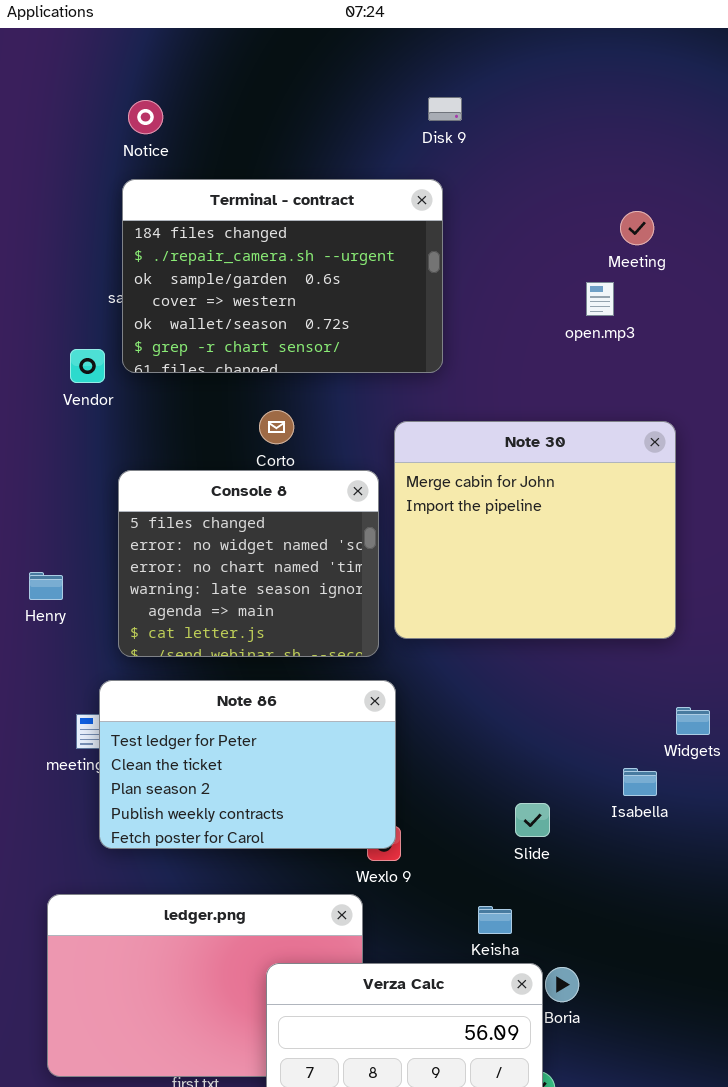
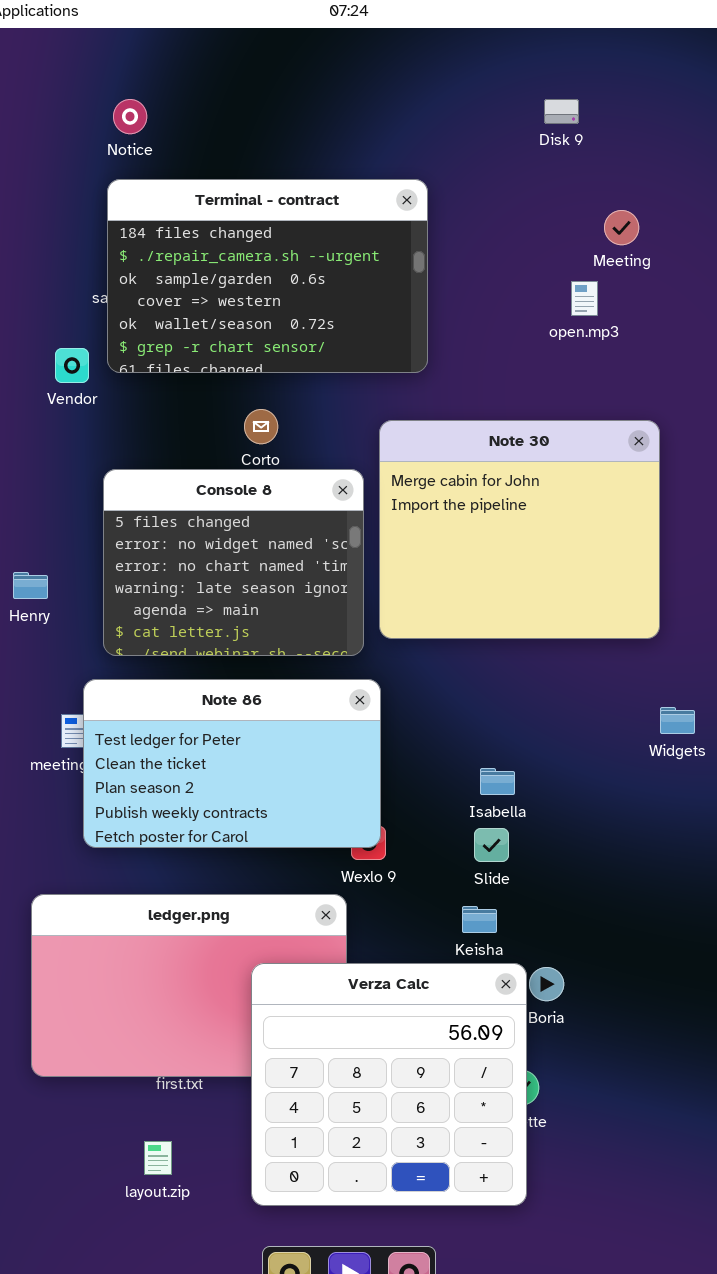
Disk 9: [428,97,462,121] -> [544,99,579,124], moved
Isabella: [623,768,657,796] -> [480,768,515,795], moved
Slide: [515,803,550,837] -> [474,828,509,862], moved

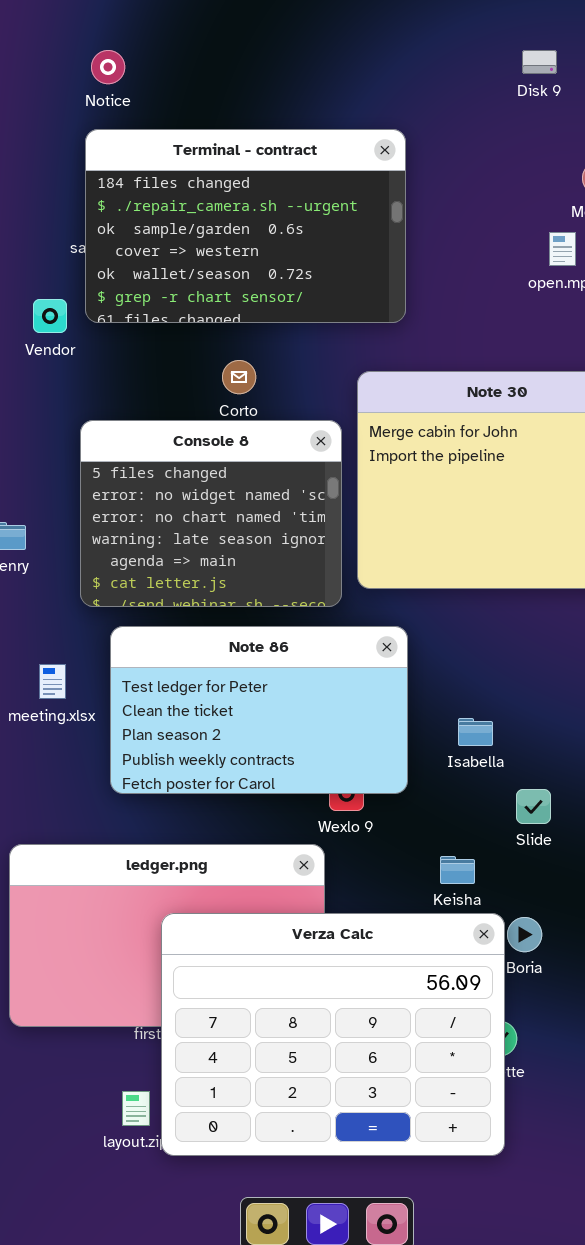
Note 86: [83,679,381,848] -> [110,626,408,794], moved
Slide: [474,828,509,862] -> [516,789,551,824], moved
Verza Calc: [251,963,527,1206] -> [161,913,505,1156], resized

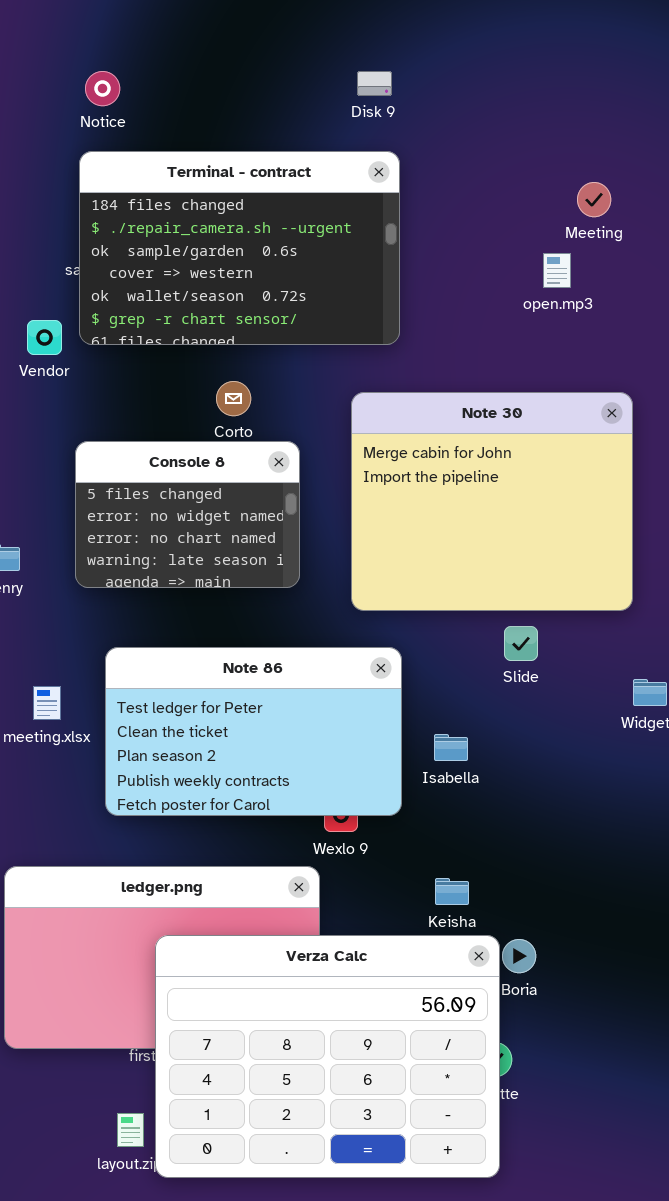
Disk 9: [522,50,557,74] -> [357,71,392,96], moved
Console 8: [80,420,342,607] -> [75,441,300,588], resized
Isabella: [458,718,493,746] -> [434,734,468,761], moved
Slide: [516,789,551,824] -> [504,626,538,661], moved

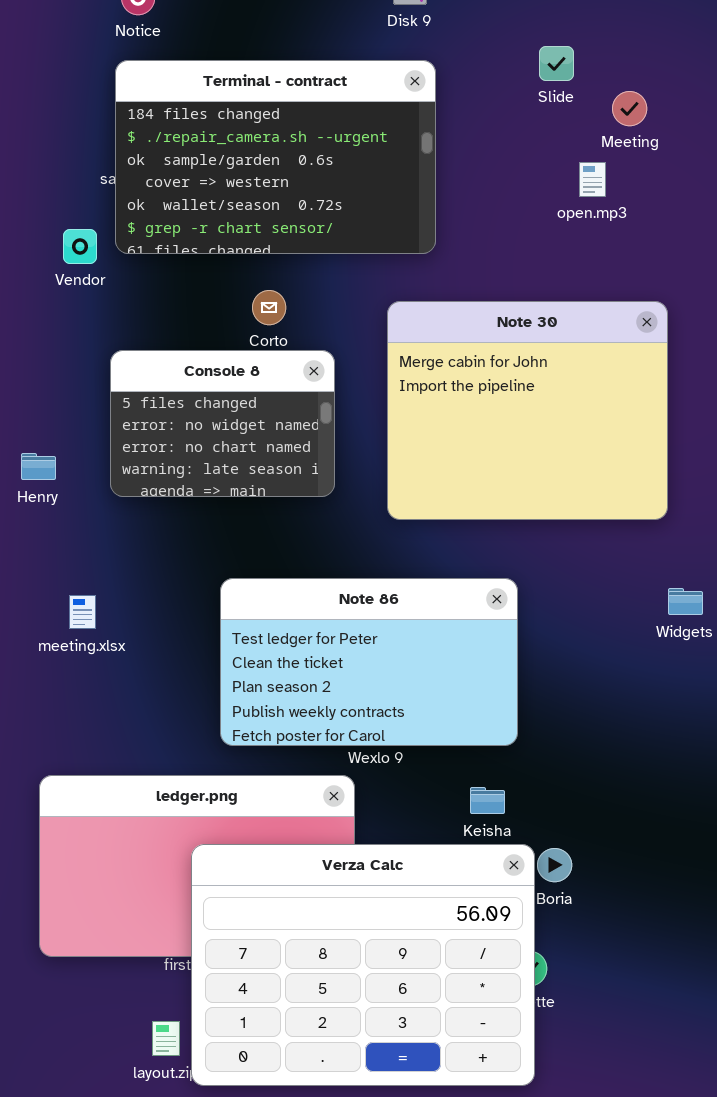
Slide: [504,626,538,661] -> [539,46,574,81], moved
Note 86: [105,647,402,816] -> [220,578,518,746], moved

